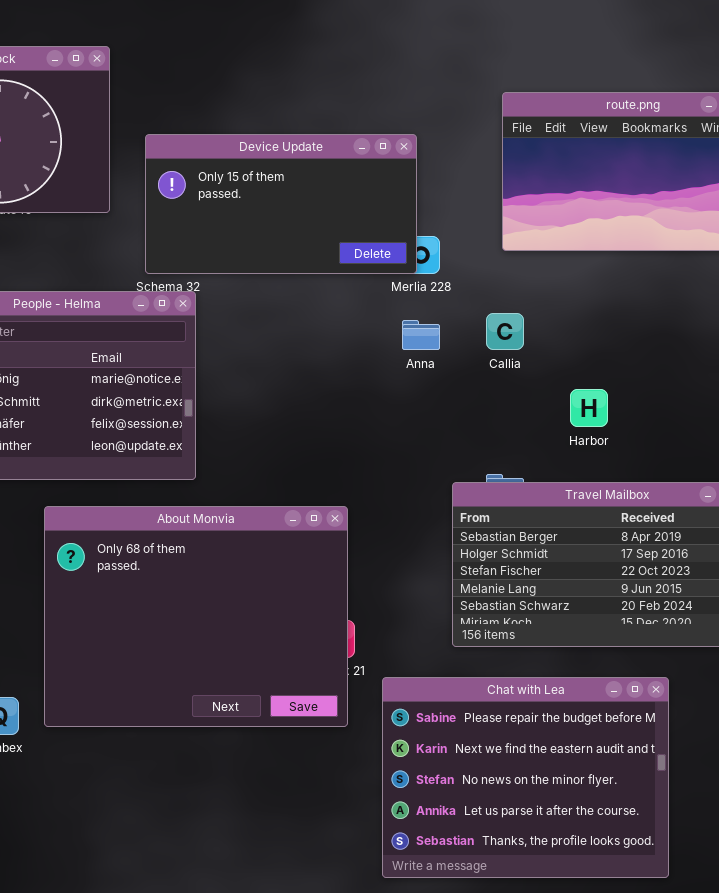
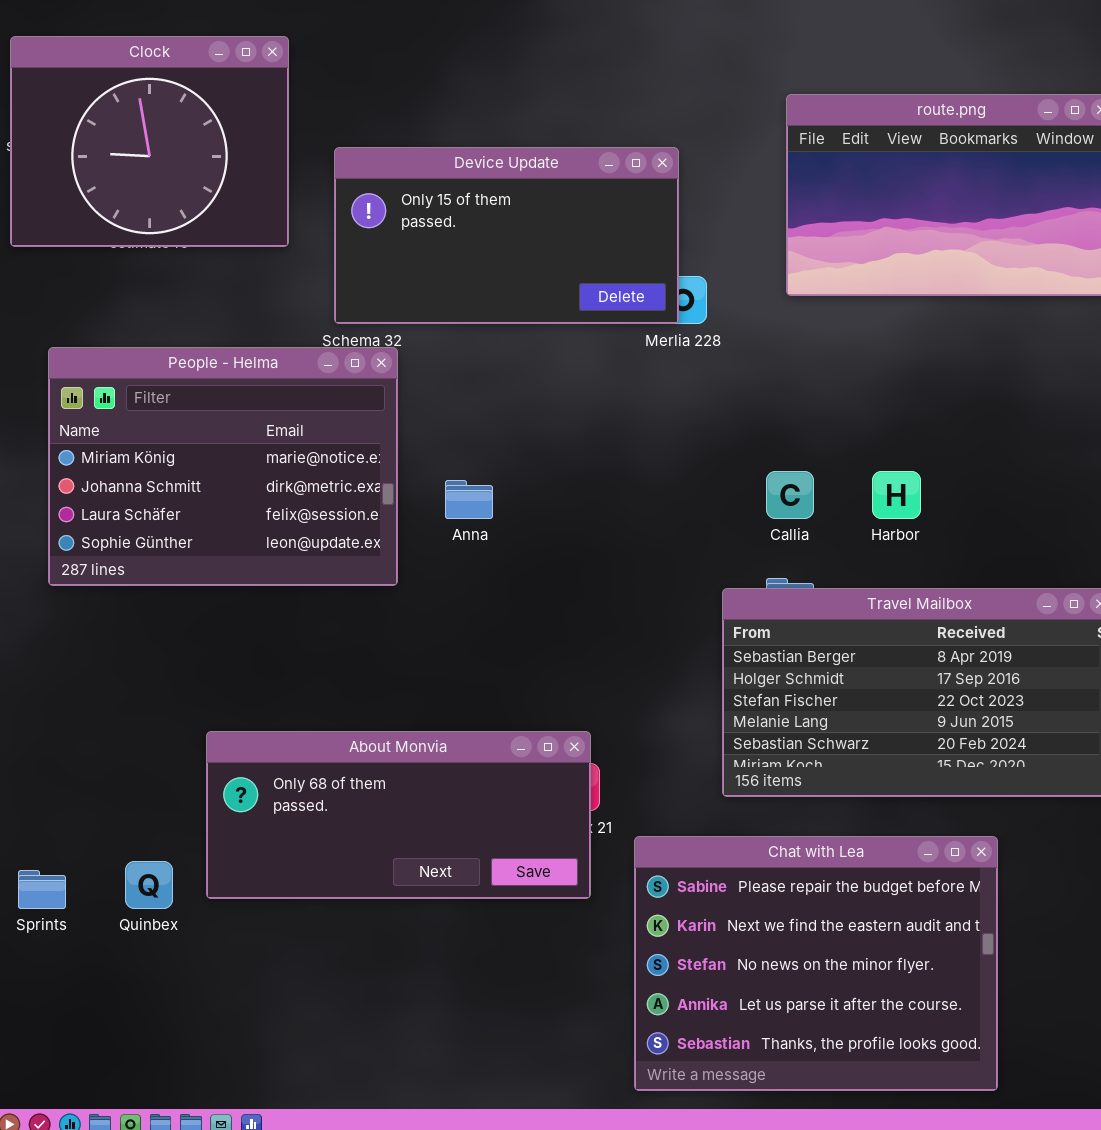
Callia: [486,313,524,350] -> [766,471,814,519], moved
Anna: [402,320,440,350] -> [445,480,493,519], moved
About Monvia: [44,506,348,727] -> [206,731,591,899], resized

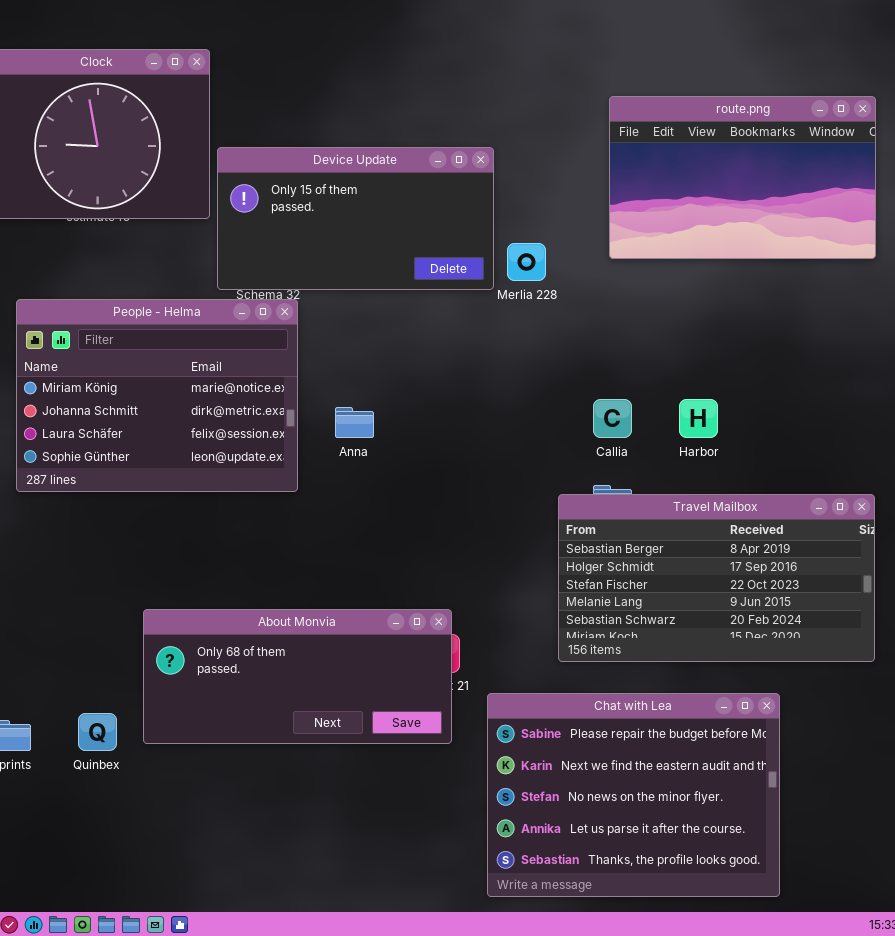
Device Update: [334,147,679,324] -> [217,147,494,290], moved

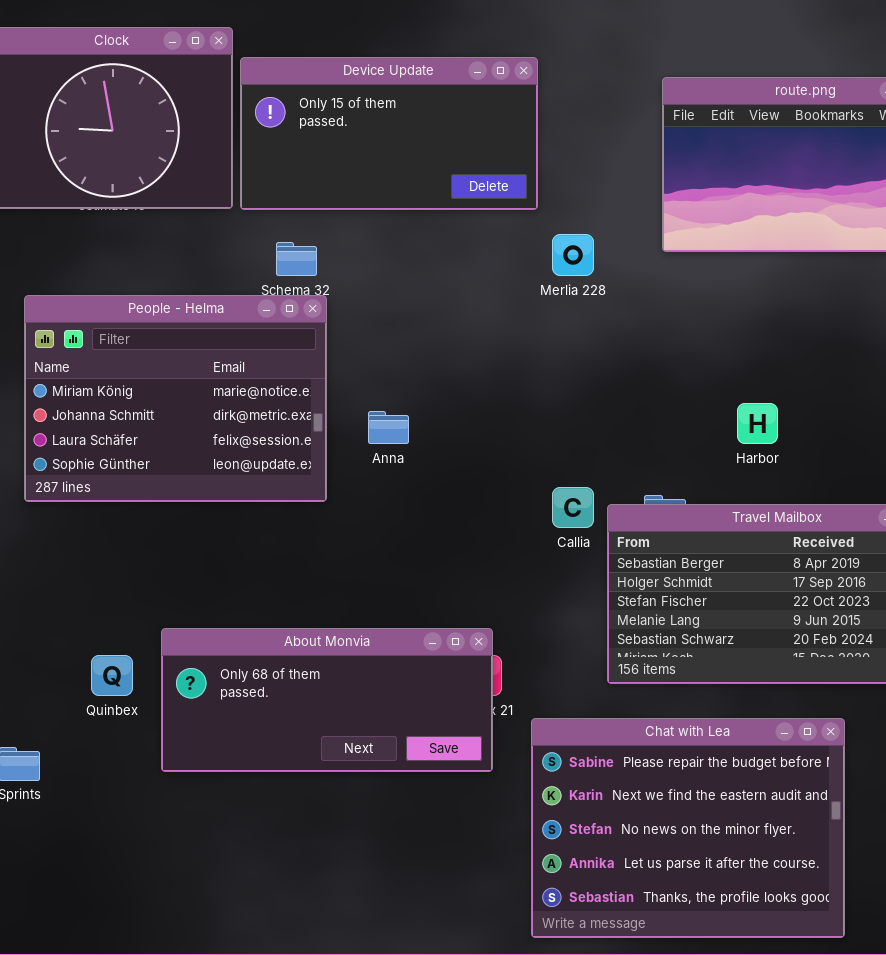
Device Update: [217,147,494,290] -> [240,57,538,210], moved
Callia: [593,399,632,438] -> [552,487,594,528], moved
Quinbex: [78,713,117,751] -> [91,655,133,696], moved

